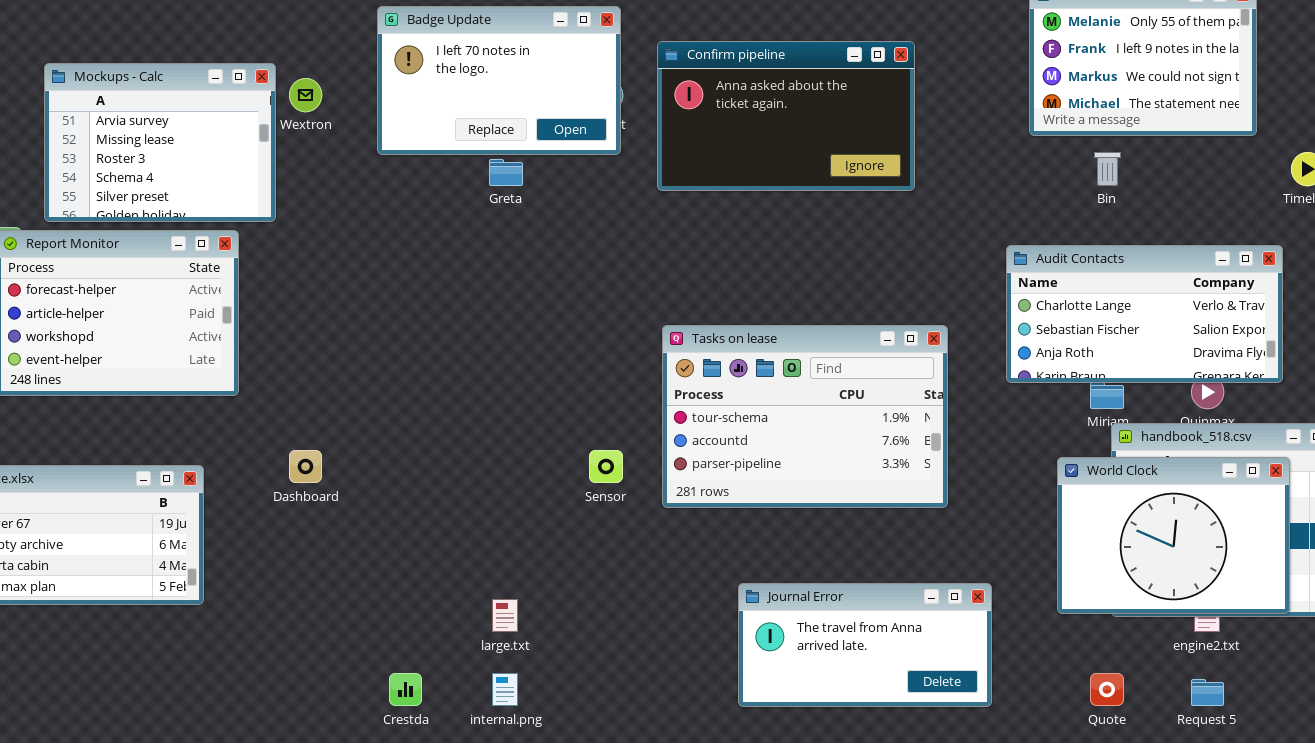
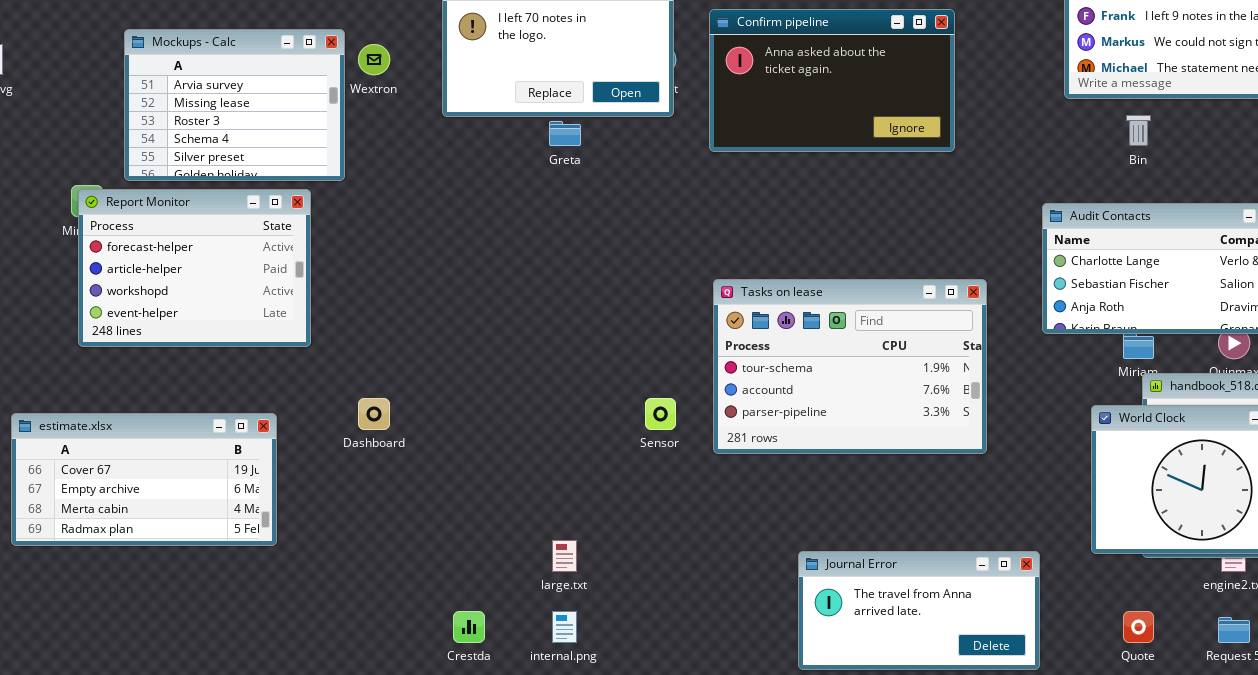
Journal Error: [738,583,992,707] -> [798,551,1040,670], moved

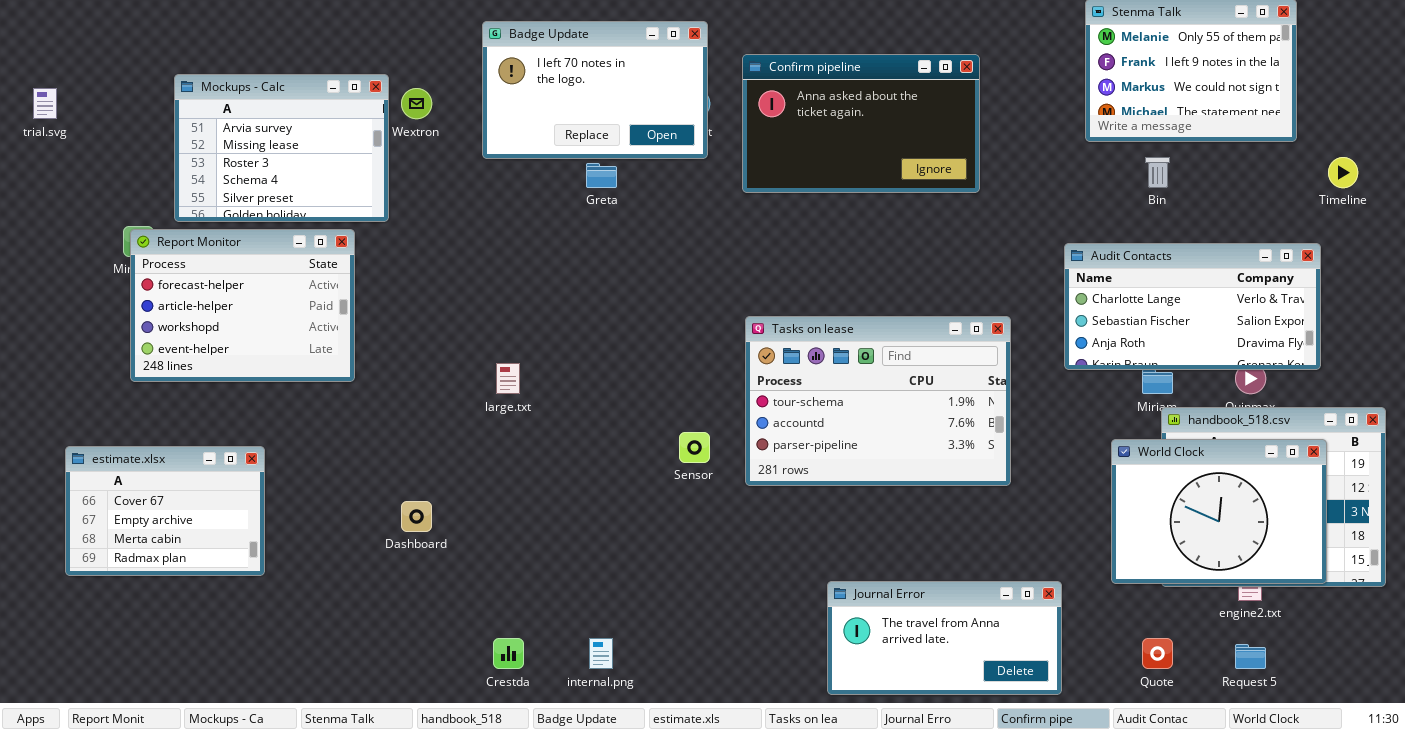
Dashboard: [358,398,390,430] -> [401,501,432,532], moved
estimate.xlsx: [11,413,277,546] -> [65,446,265,576], resized
large.txt: [552,540,577,572] -> [496,363,520,394], moved

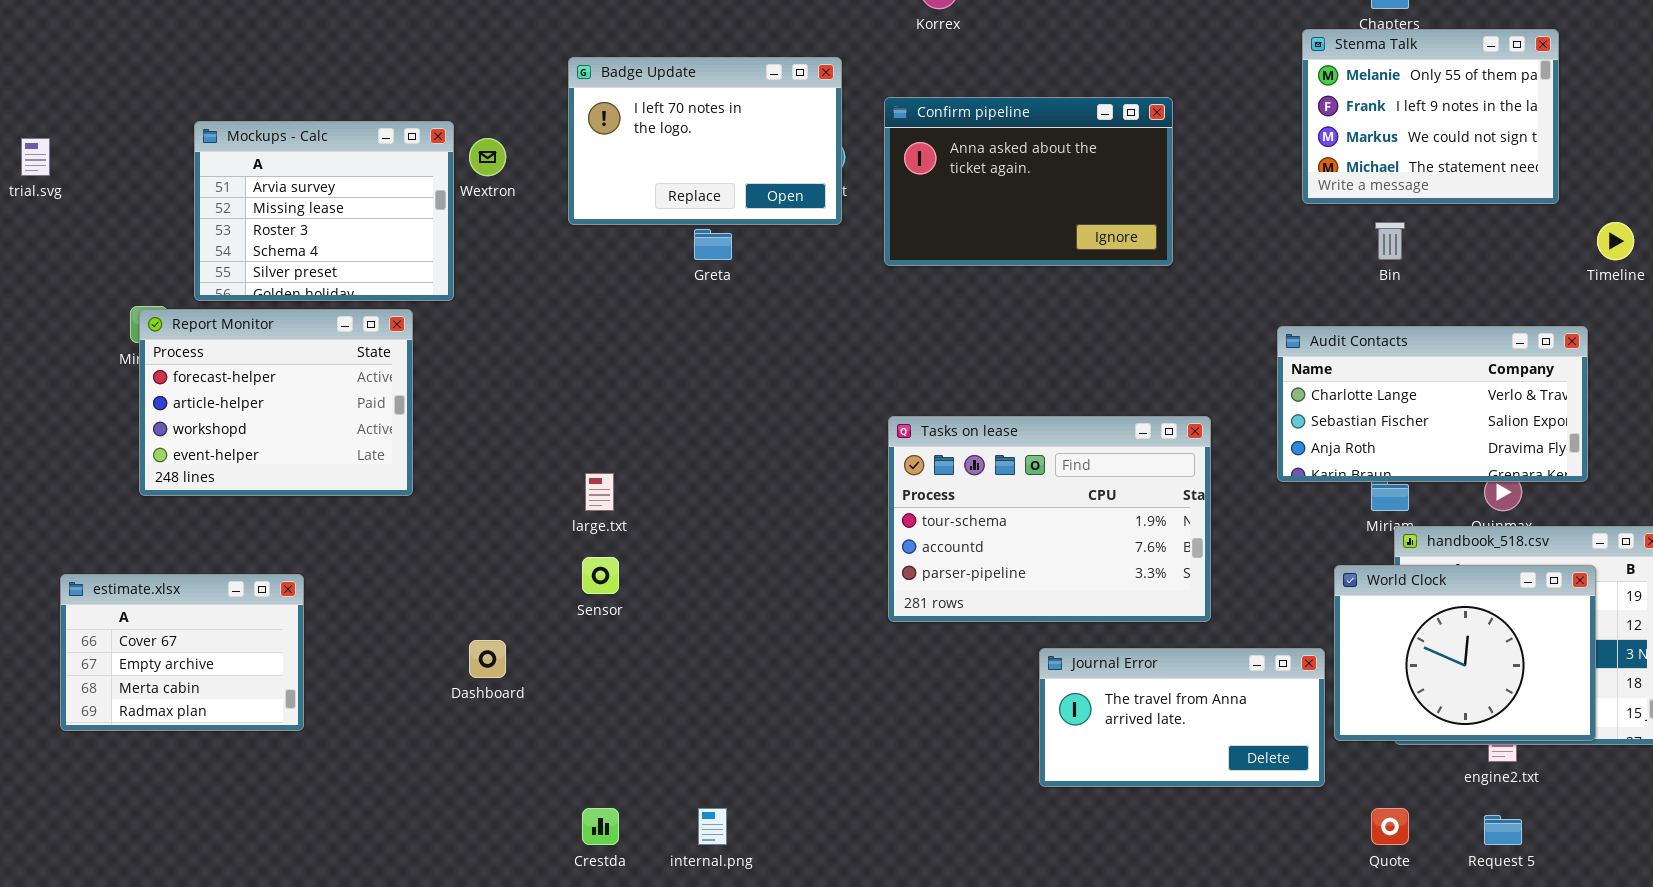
Sensor: [679,432,710,463] -> [582,557,619,594], moved
Journal Error: [827,581,1062,695] -> [1039,648,1325,787], moved

